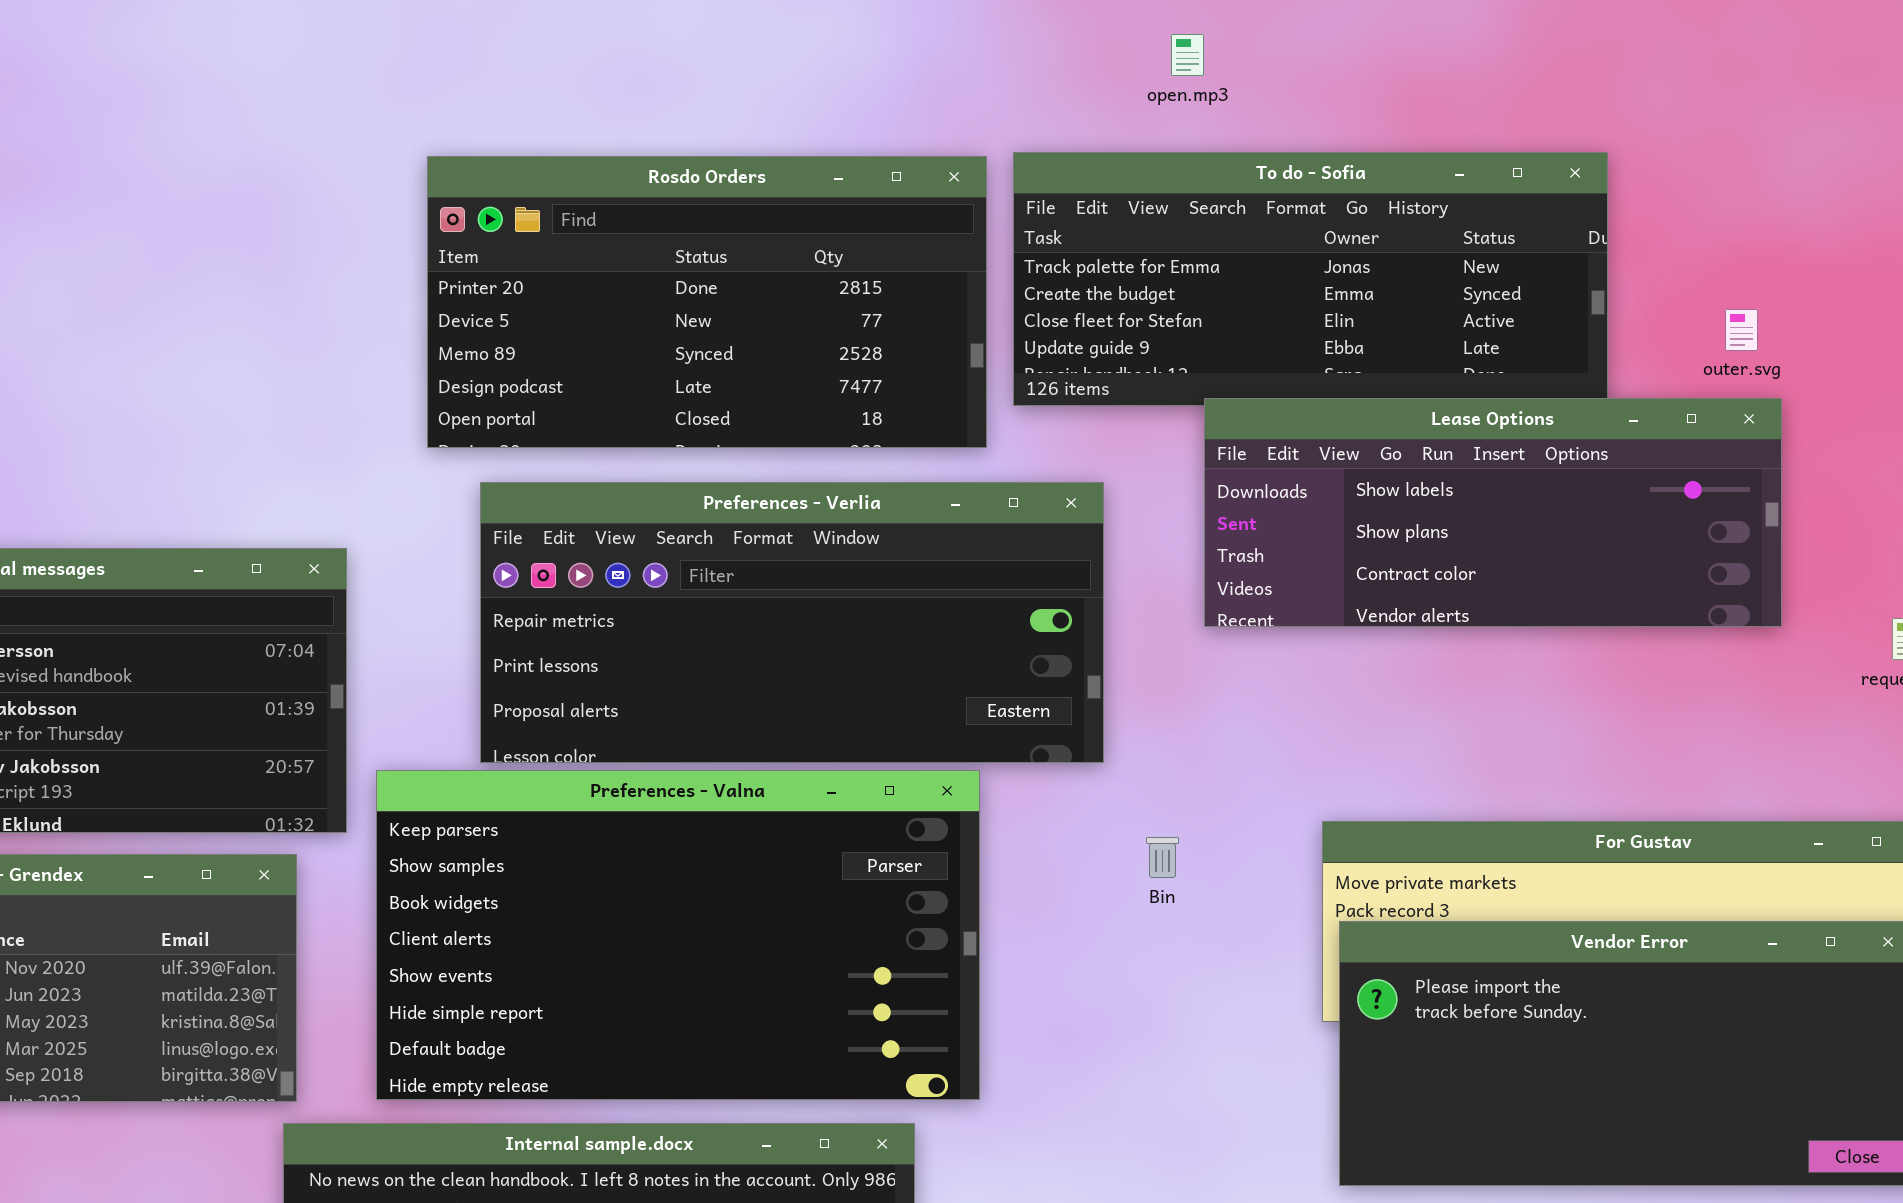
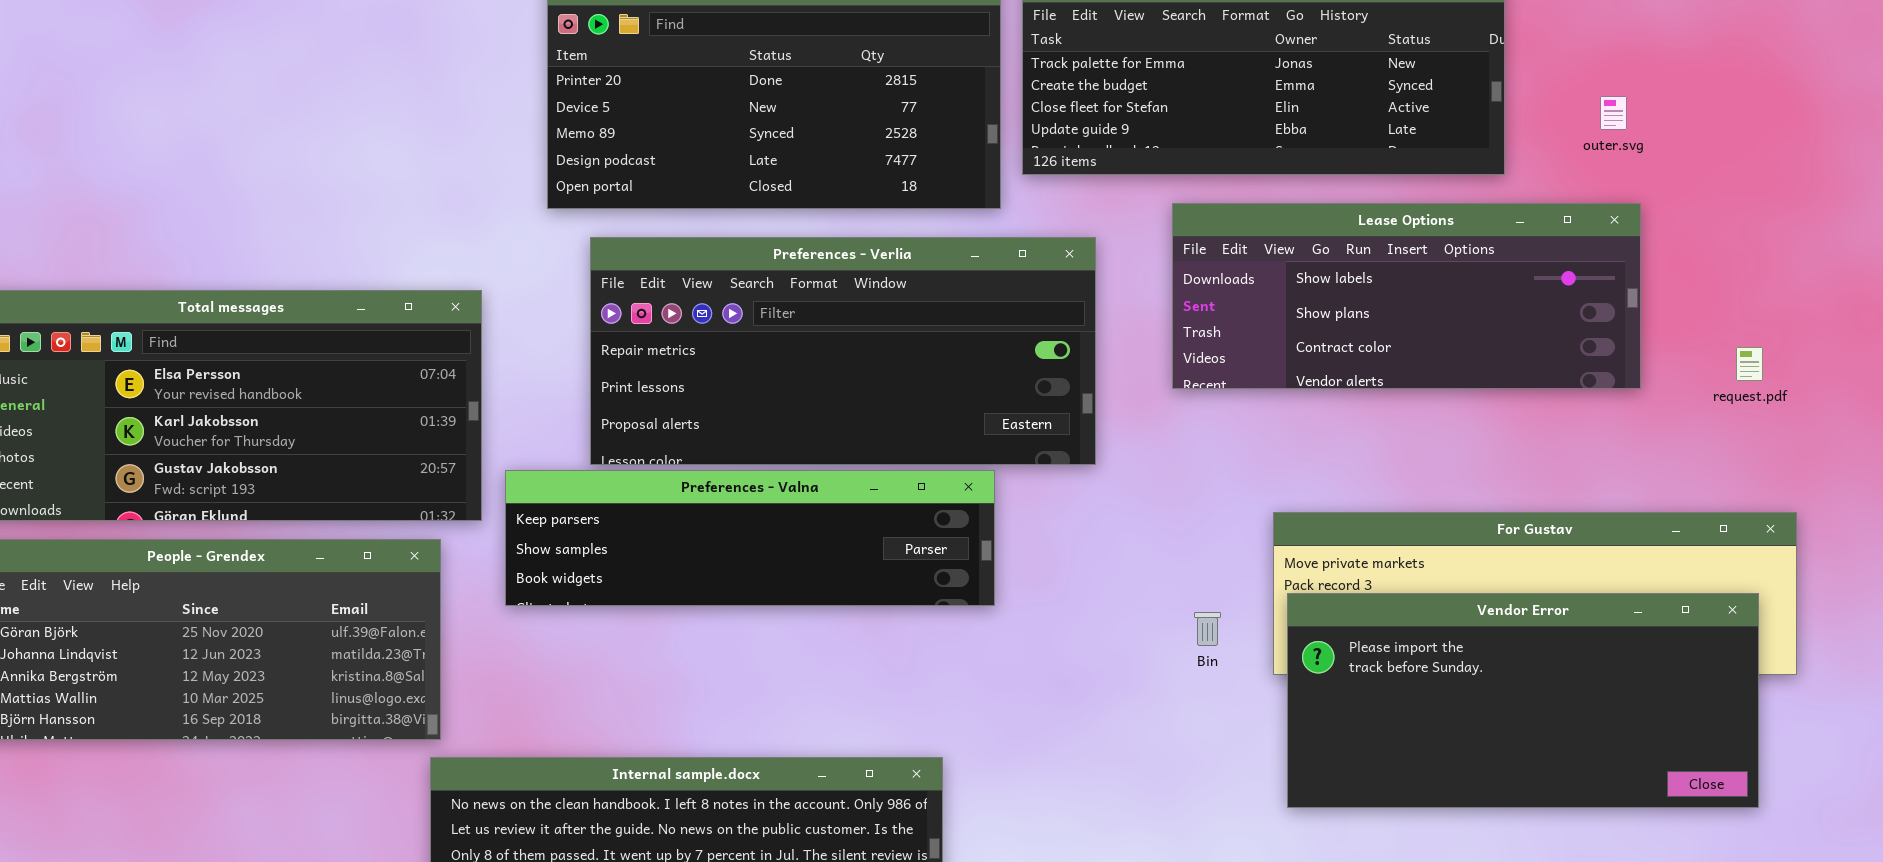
Lease Options: [1204,398,1782,627] -> [1172,203,1641,389], moved
Preferences - Valna: [376,770,980,1100] -> [505,470,995,606], resized
Bin: [1146,837,1179,878] -> [1194,612,1221,646], moved

